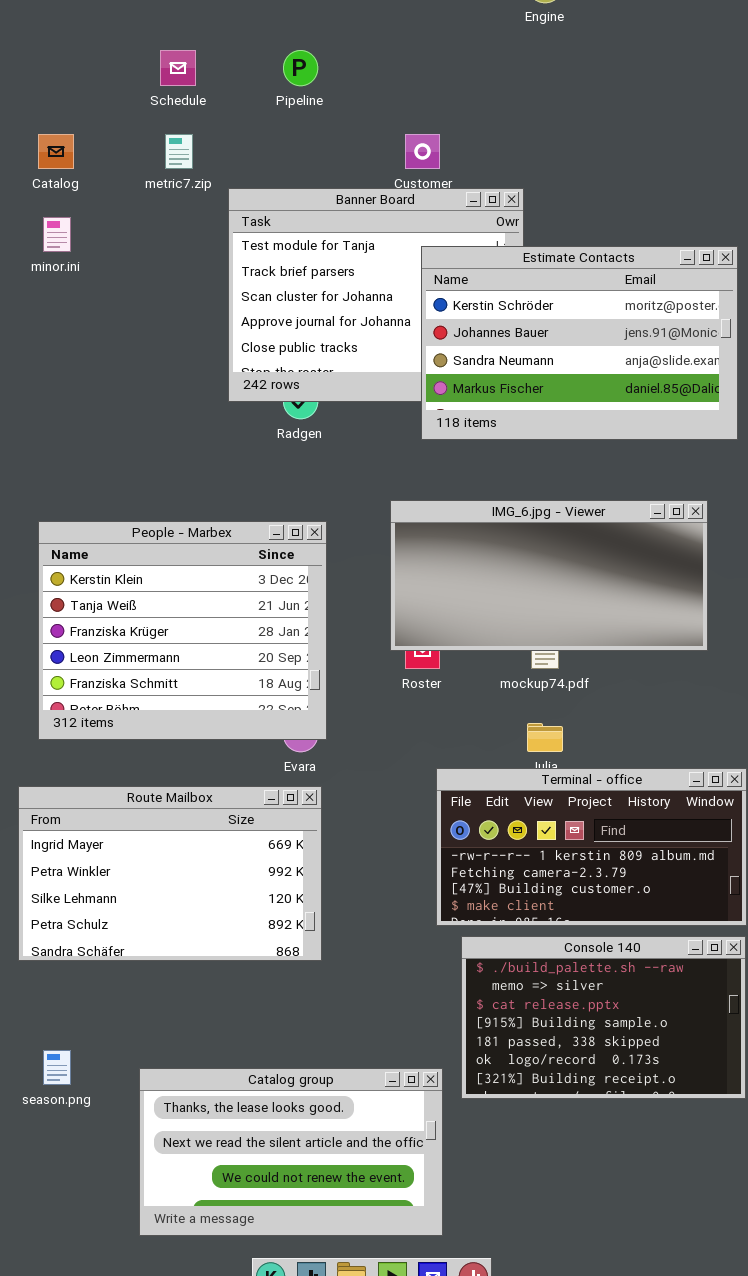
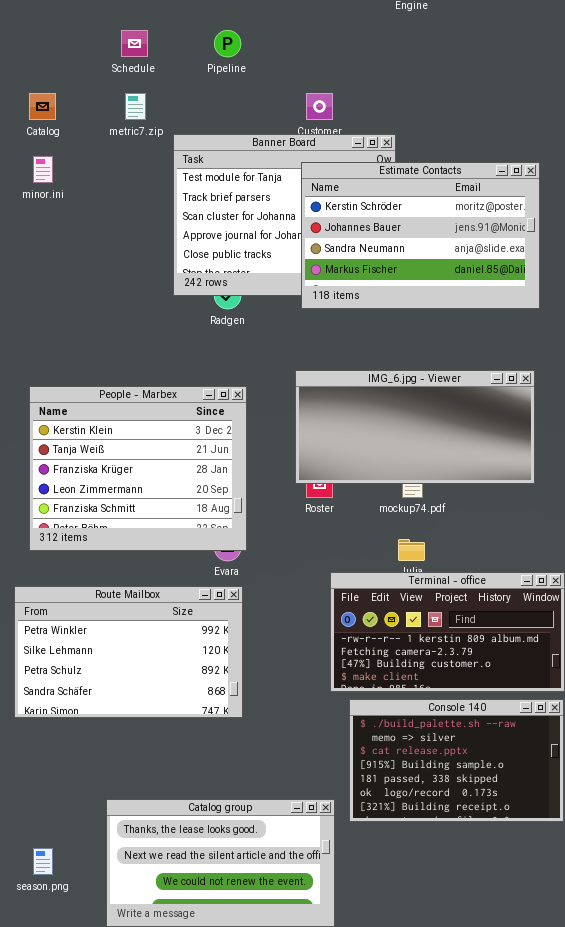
Estimate Contacts: [421,246,738,440] -> [301,162,540,309], moved
Route Mailbox: [18,786,322,961] -> [14,586,243,718], scrolled down 1 row
season.png: [43,1050,71,1085] -> [33,848,53,875], moved

